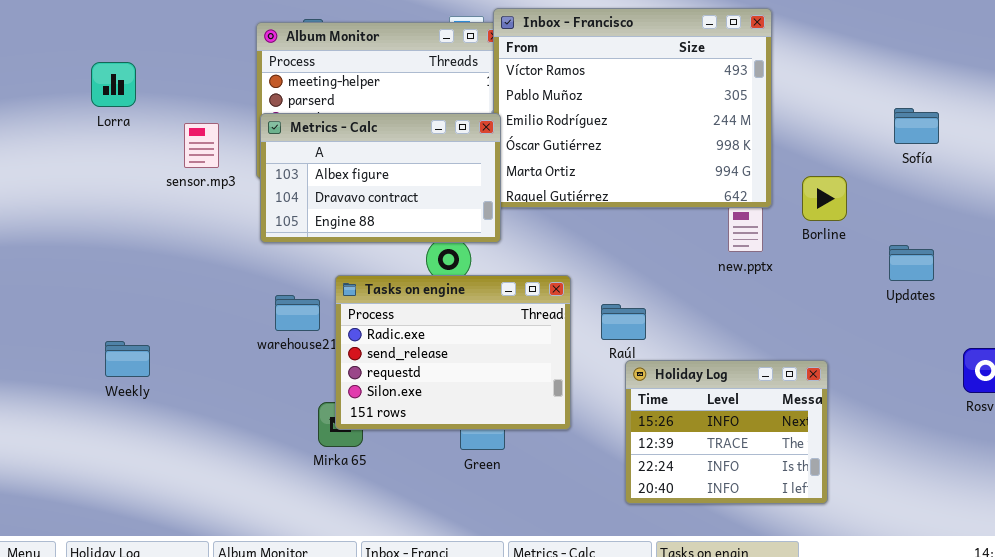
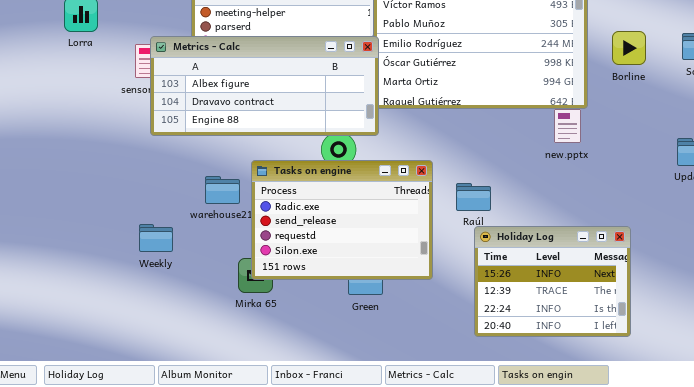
Metrics - Calc: [260,113,501,243] -> [150,36,379,136], resized
Borline: [802,176,847,221] -> [612,31,646,65], moved
Weekly: [105,341,150,377] -> [139,224,173,252], moved

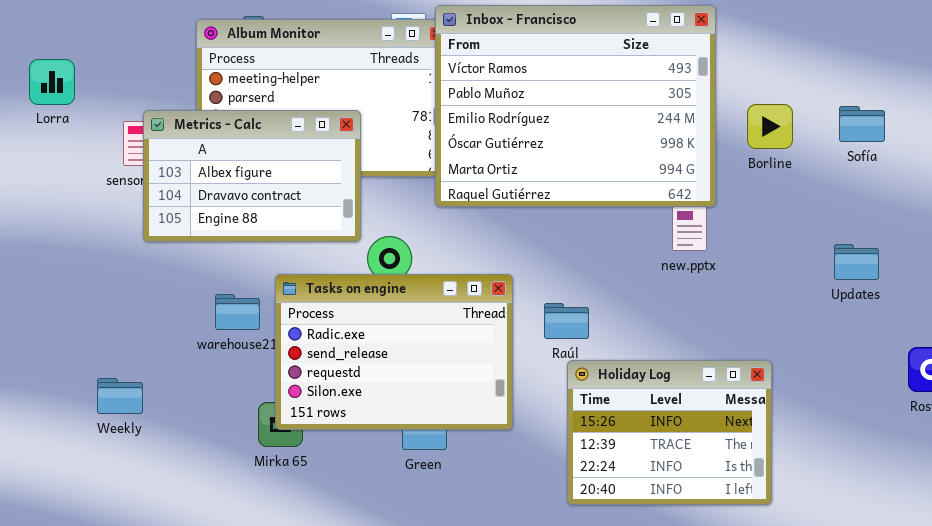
Metrics - Calc: [150,36,379,136] -> [143,110,361,242], resized
Weekly: [139,224,173,252] -> [97,378,143,414], moved

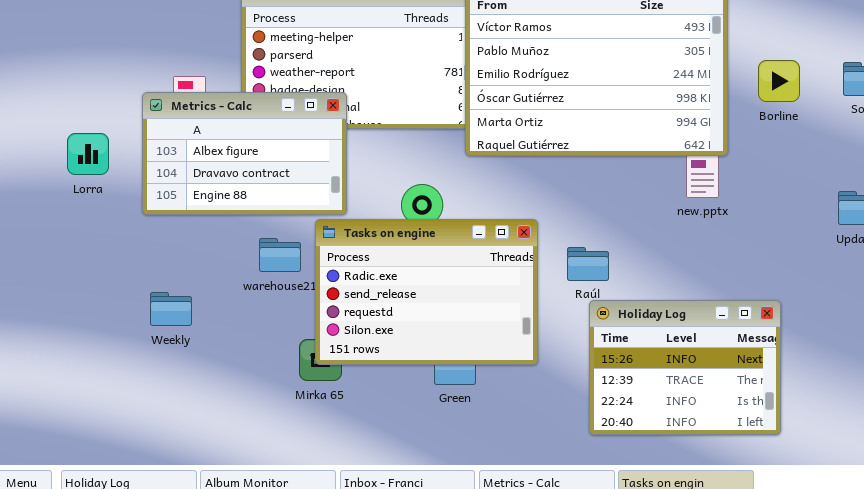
Lorra: [29,59,75,105] -> [67,133,109,175], moved
Metrics - Calc: [143,110,361,242] -> [142,92,347,215], moved
Weekly: [97,378,143,414] -> [150,292,192,326], moved

